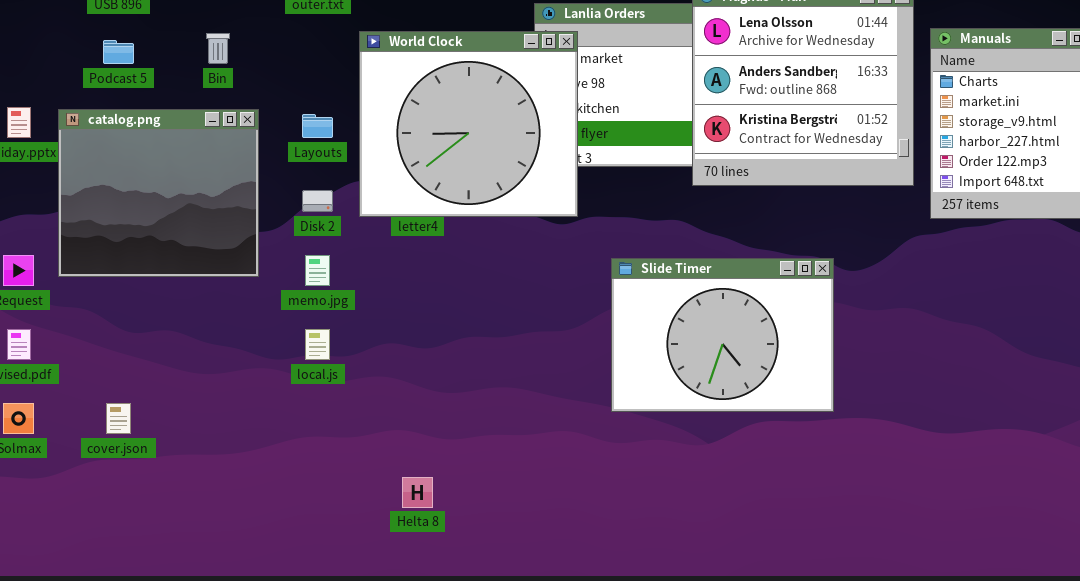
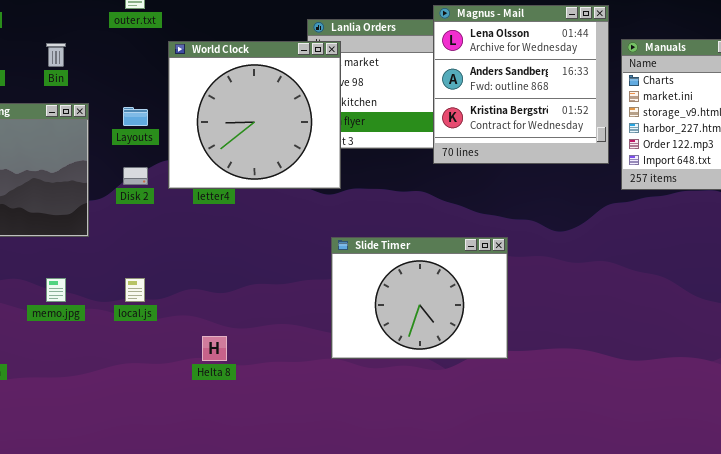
memo.jpg: [305,255,330,286] -> [46,278,66,302], moved
Slide Timer: [611,258,834,412] -> [331,237,508,359], moved
Helta 8: [402,477,433,508] -> [202,336,227,361], moved

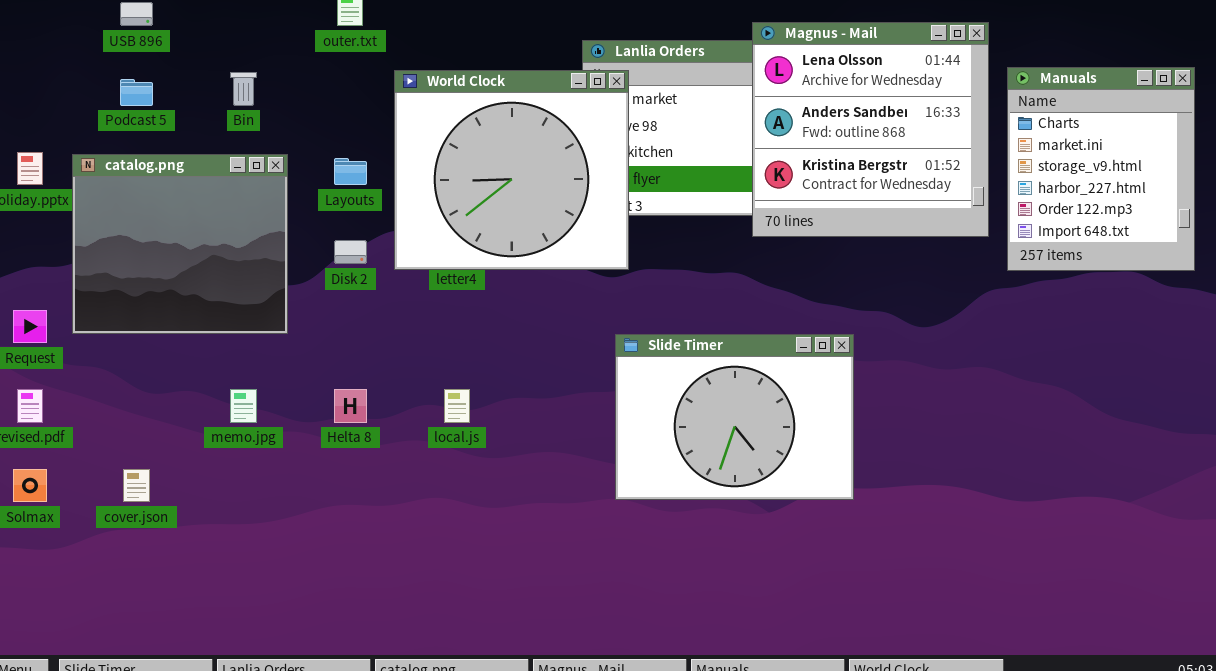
local.js: [125,278,145,302] -> [444,389,470,423], moved
Helta 8: [202,336,227,361] -> [334,389,367,423], moved

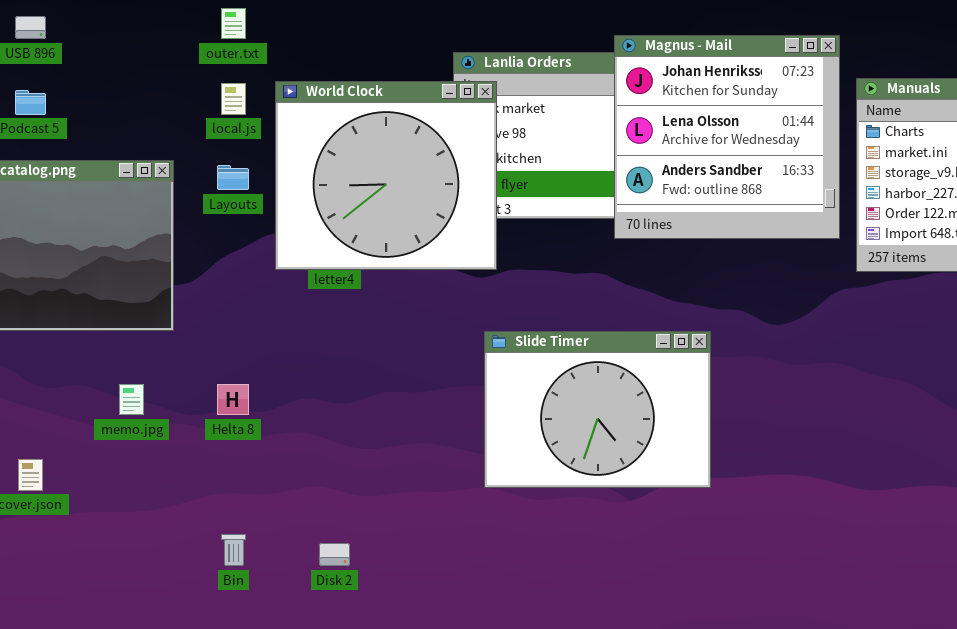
Magnus - Mail: [752,22,989,237] -> [614,35,840,239], scrolled up 1 row
Bin: [230,72,257,106] -> [221,534,246,566], moved
Disk 2: [334,240,367,264] -> [319,543,350,566], moved
local.js: [444,389,470,423] -> [221,83,246,115], moved

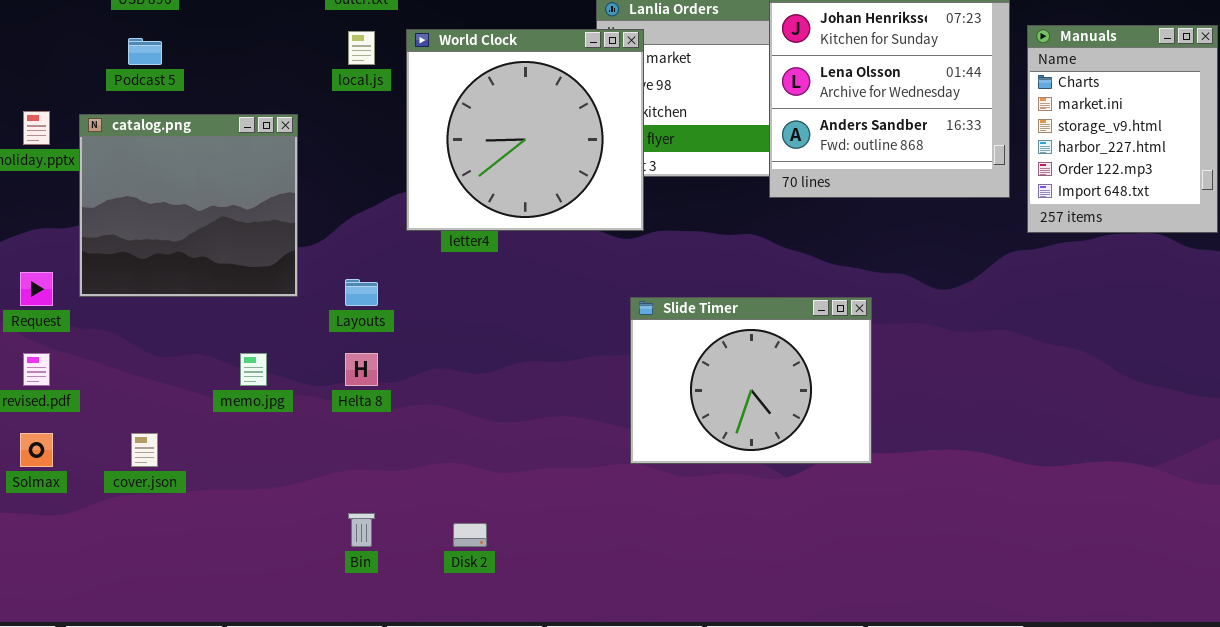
Layouts: [217,165,249,190] -> [345,279,378,306], moved

